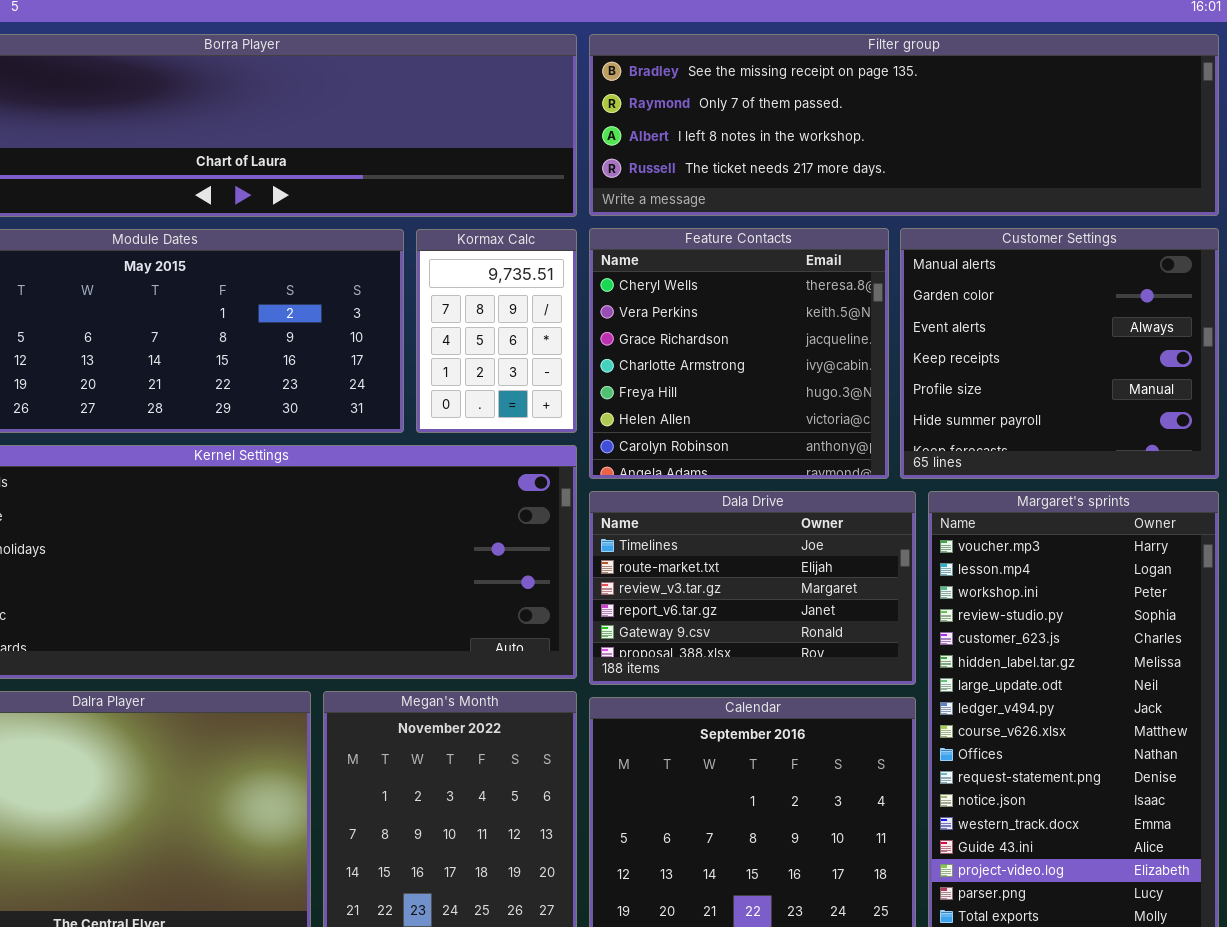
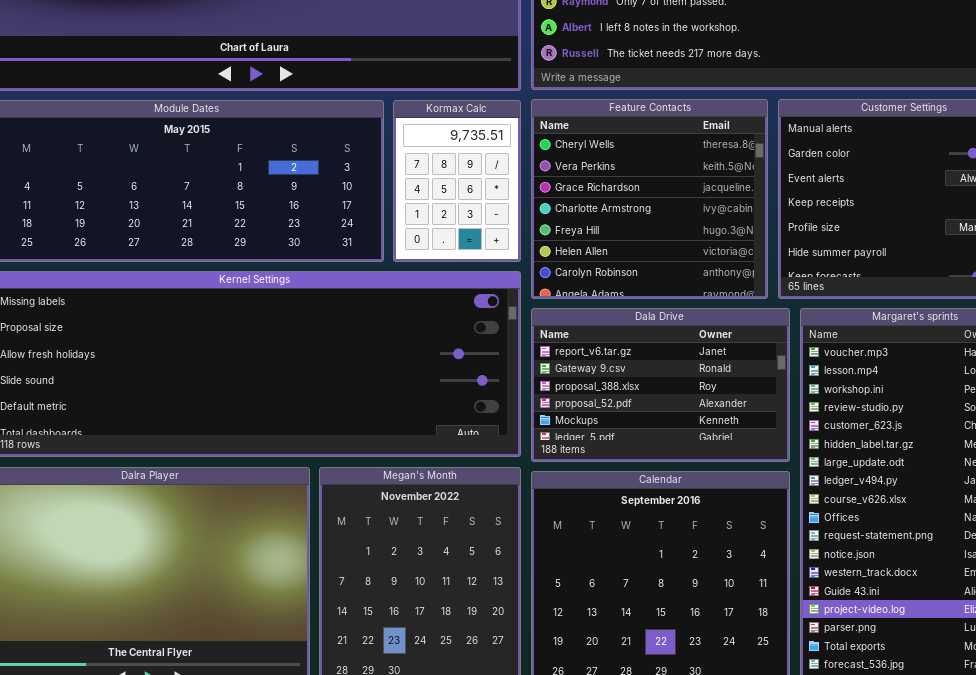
Dala Drive: [589,491,916,685] -> [531,308,790,462], scrolled down 3 rows

